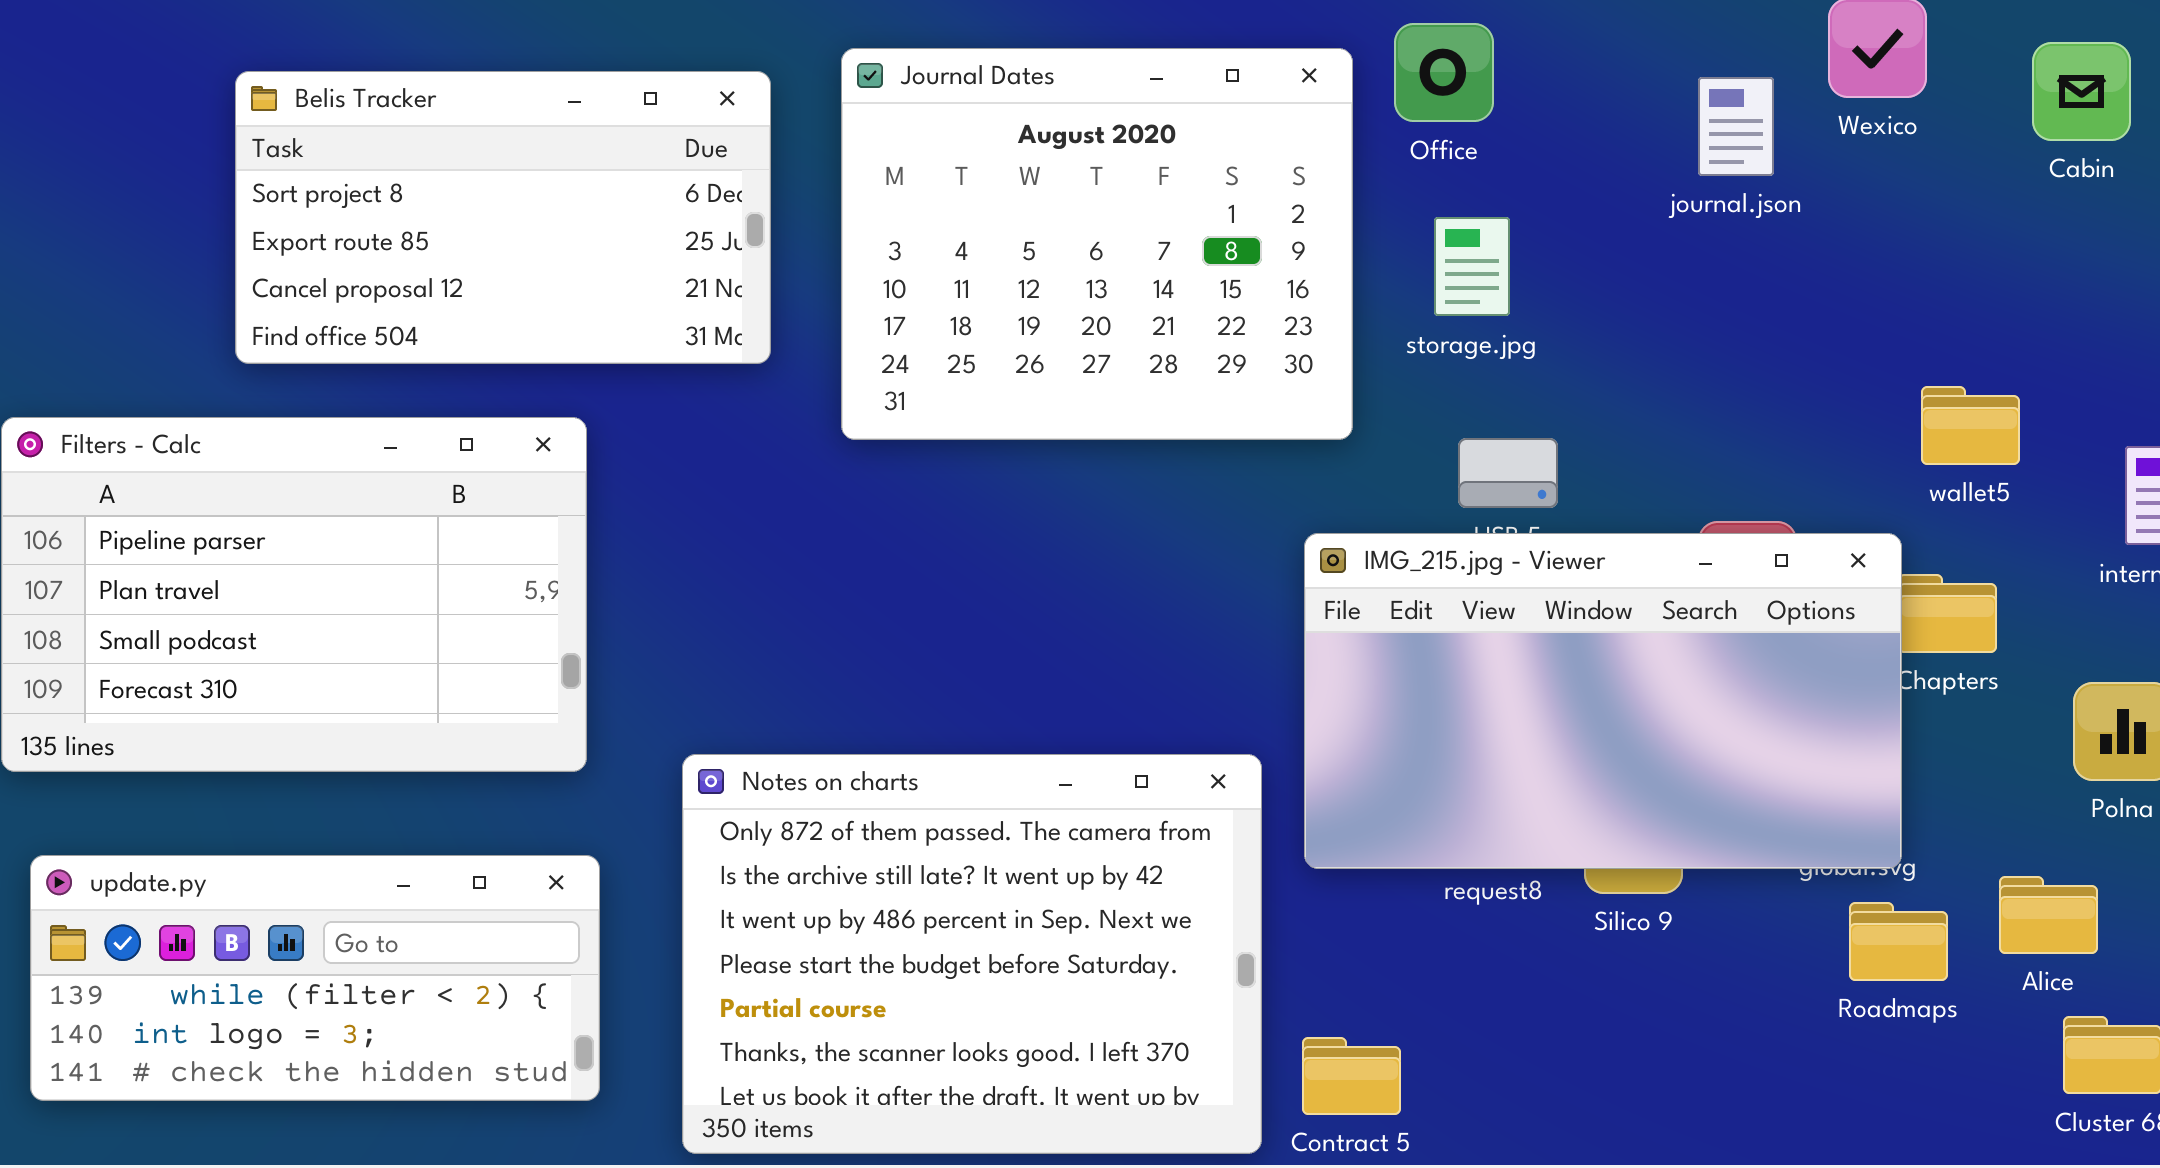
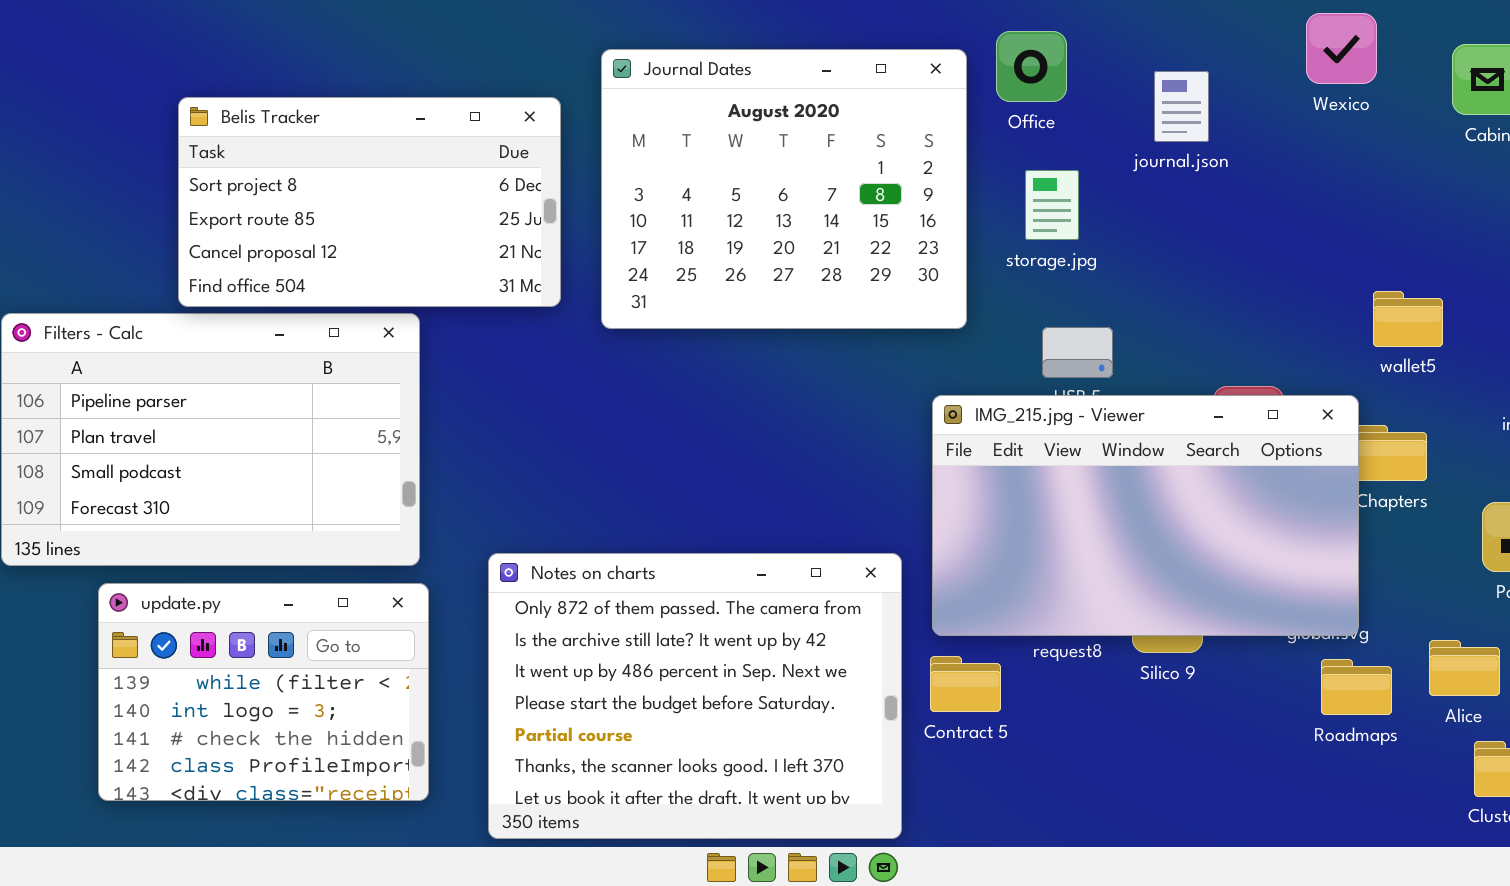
Belis Tracker: [235,71,771,364] -> [178,97,561,307], moved
journal.json: [1698,77,1774,176] -> [1154,71,1209,142], moved
update.py: [30,855,600,1101] -> [98,583,429,801], resized
Contract 5: [1302,1037,1401,1115] -> [930,656,1001,712], moved

